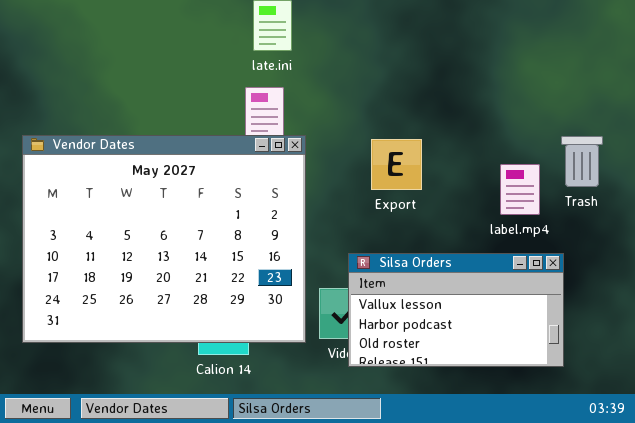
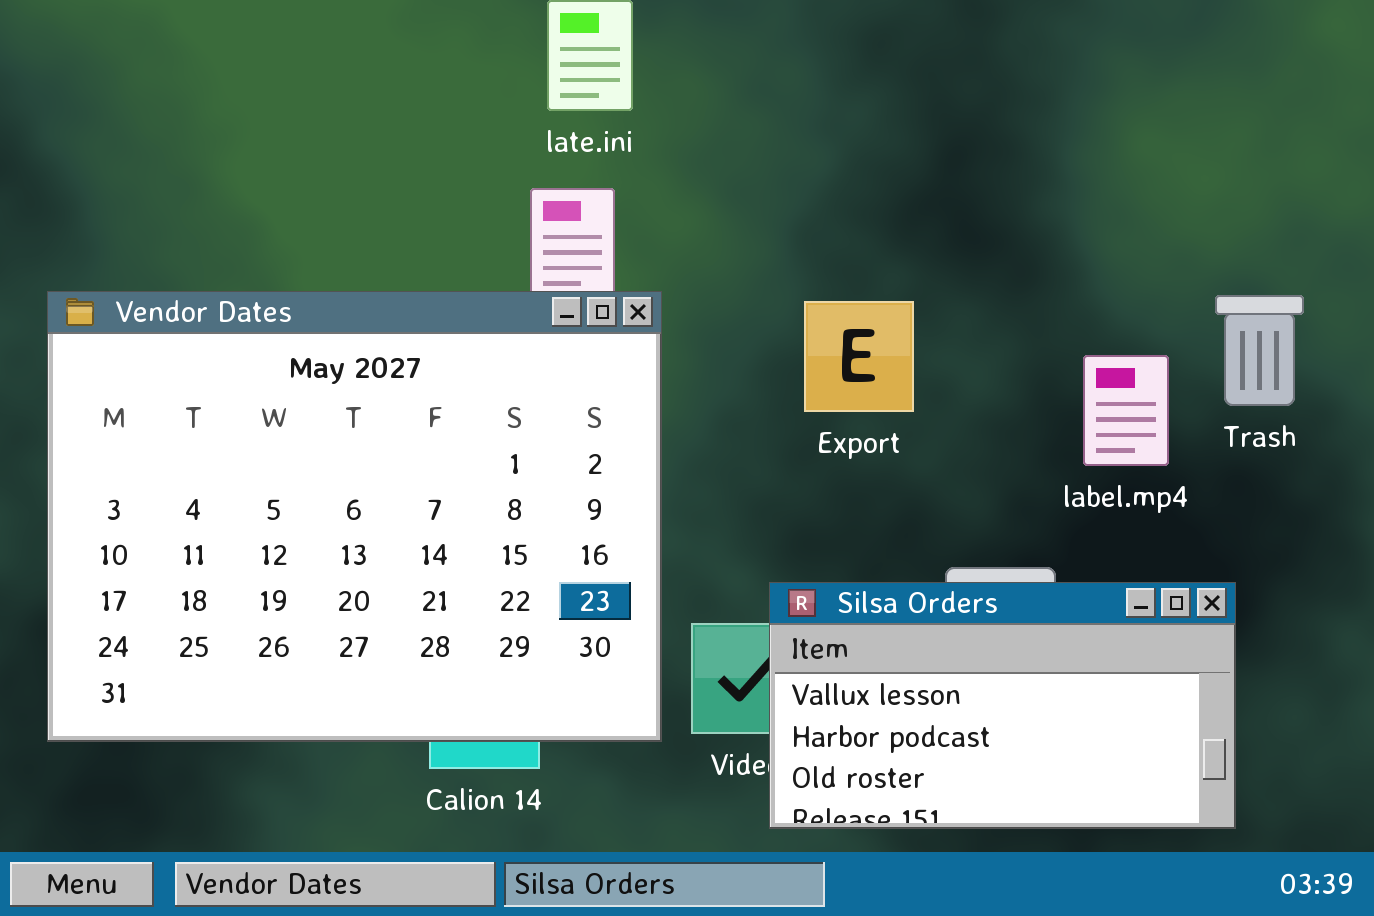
Silsa Orders: [348,253,564,367] -> [769,582,1236,829], moved

